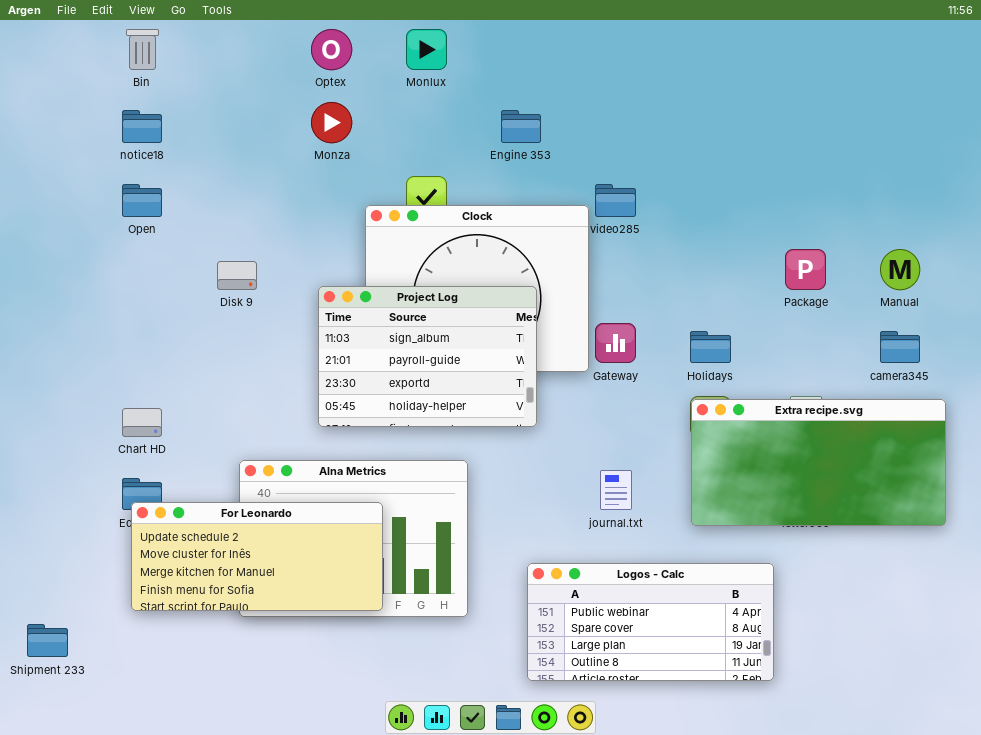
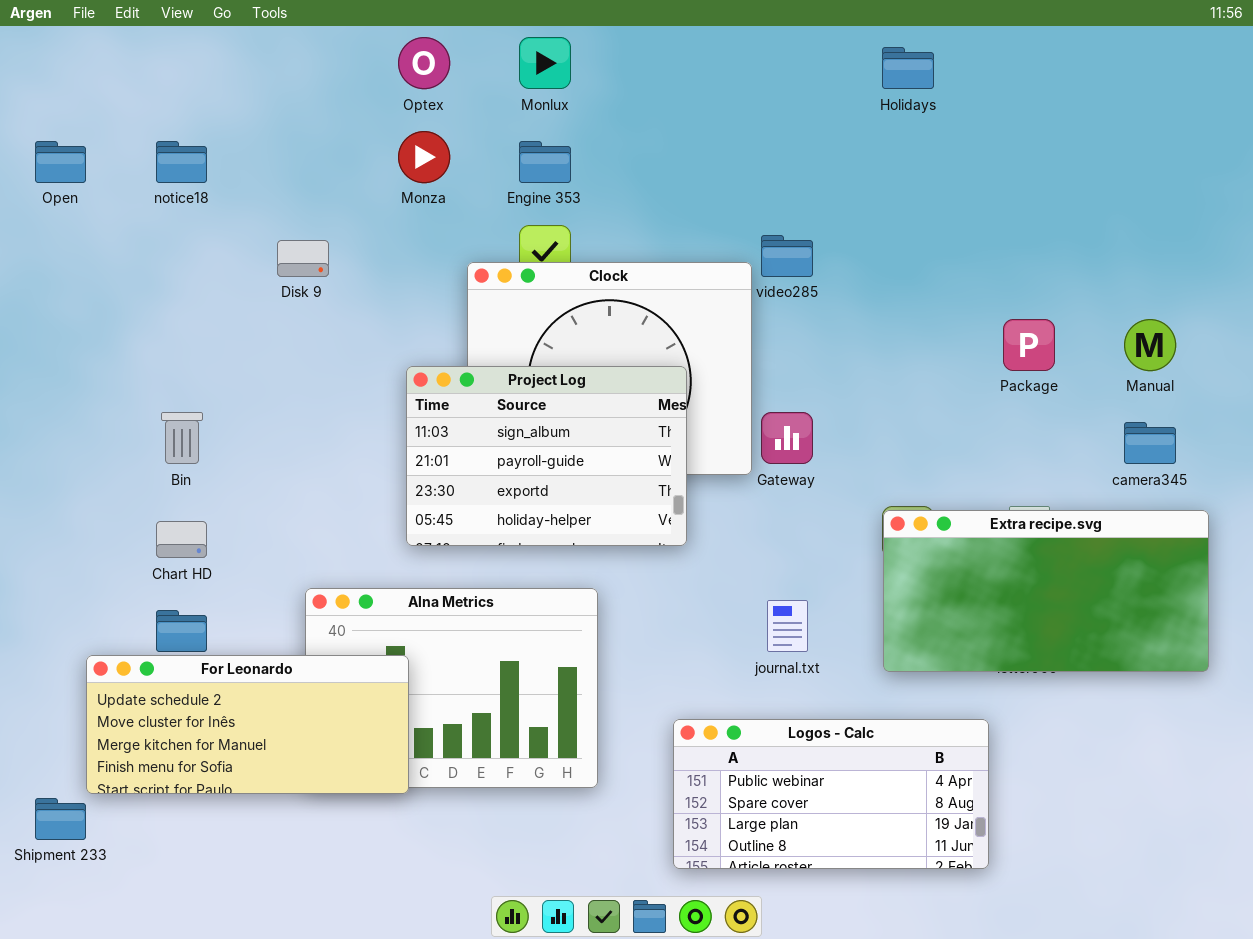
Bin: [126,29,159,70] -> [161,412,203,464], moved
Engine 353: [501,110,541,143] -> [519,141,571,183], moved
Open: [122,184,162,217] -> [35,141,86,183], moved
Disk 9: [217,261,257,290] -> [277,240,329,277], moved
Holidays: [690,331,731,363] -> [882,47,934,89], moved
For Leonardo: [131,502,383,611] -> [86,655,409,794], moved

